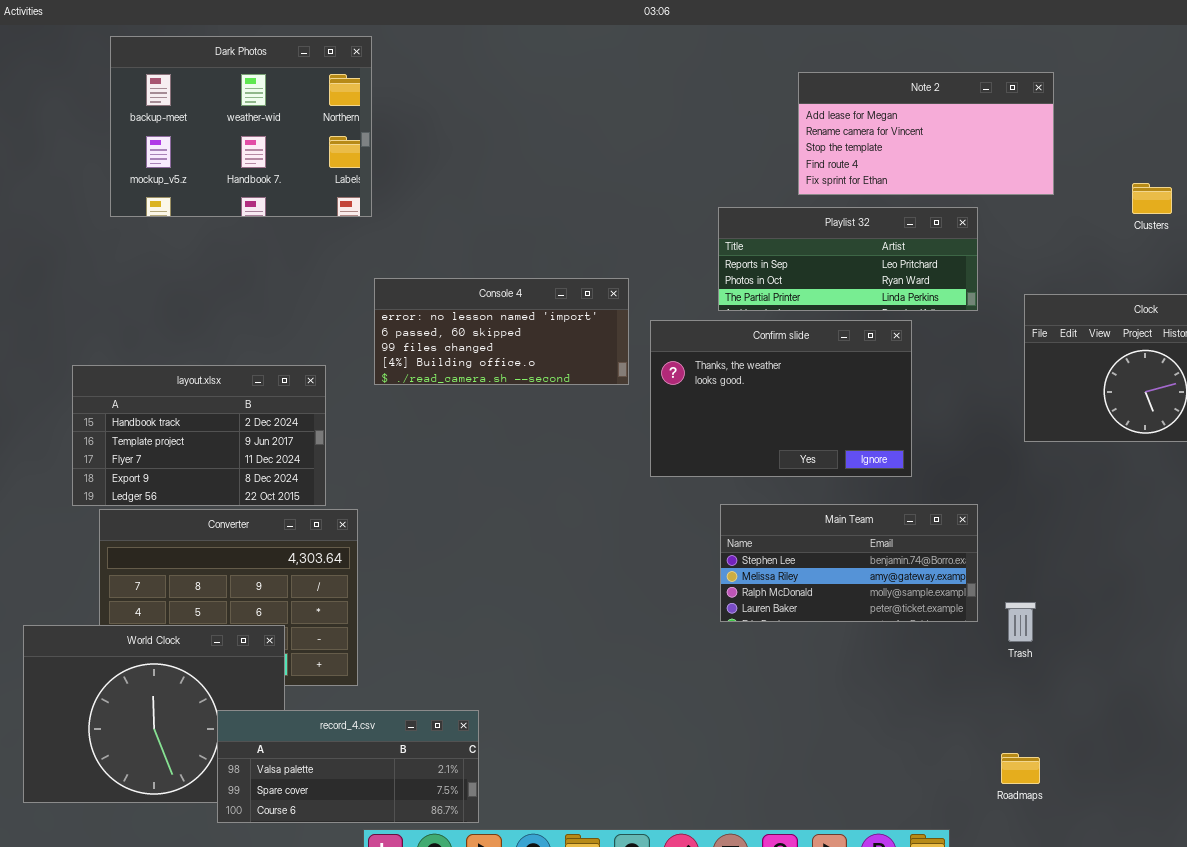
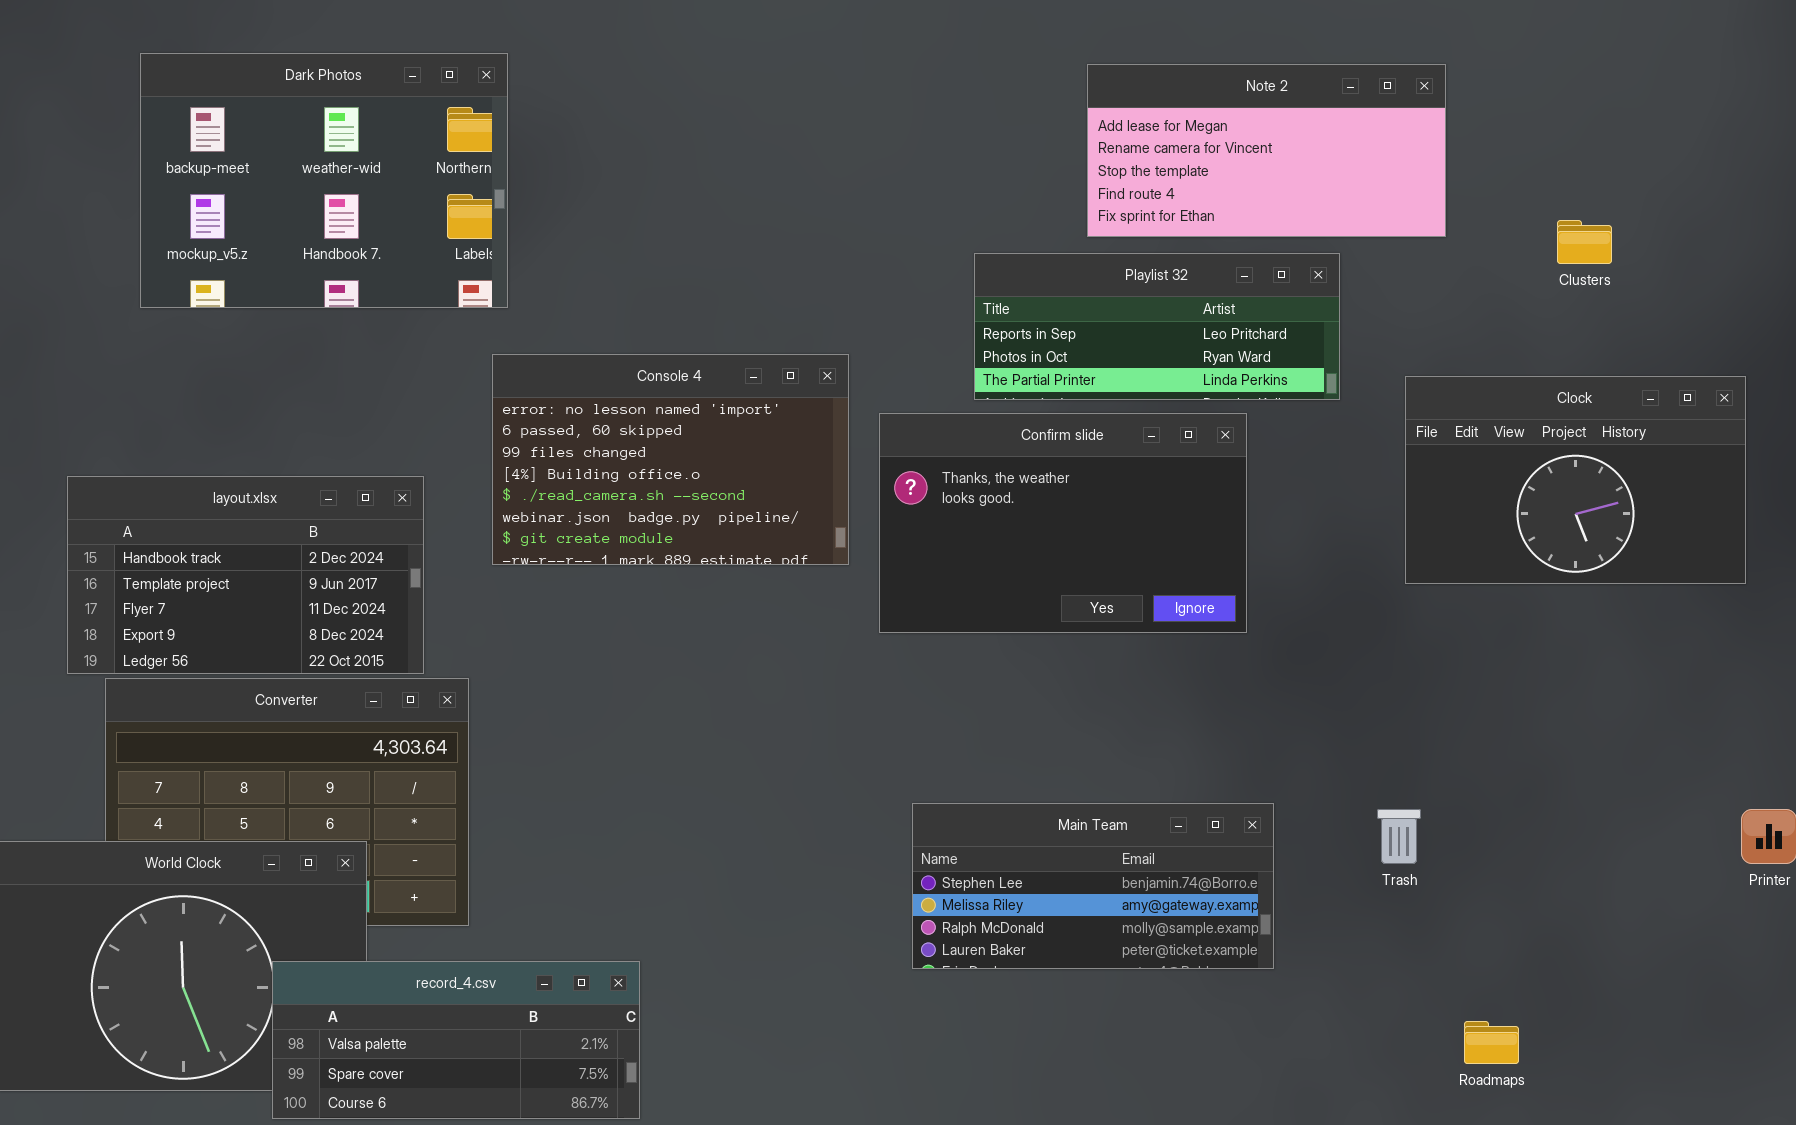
Dark Photos: [110,36,372,217] -> [140,53,508,308], moved
Console 4: [374,278,629,385] -> [492,354,849,565], resized
Main Team: [720,504,978,622] -> [912,803,1274,969], moved
Roadmaps: [1001,753,1040,784] -> [1464,1021,1519,1064], moved

